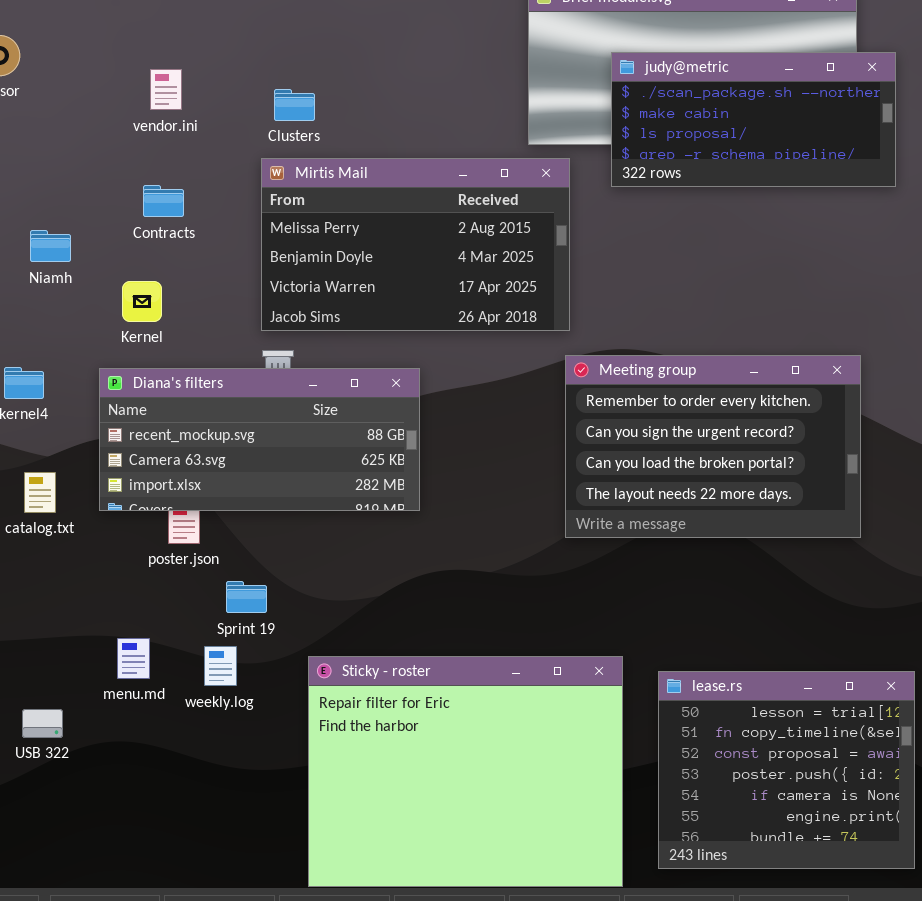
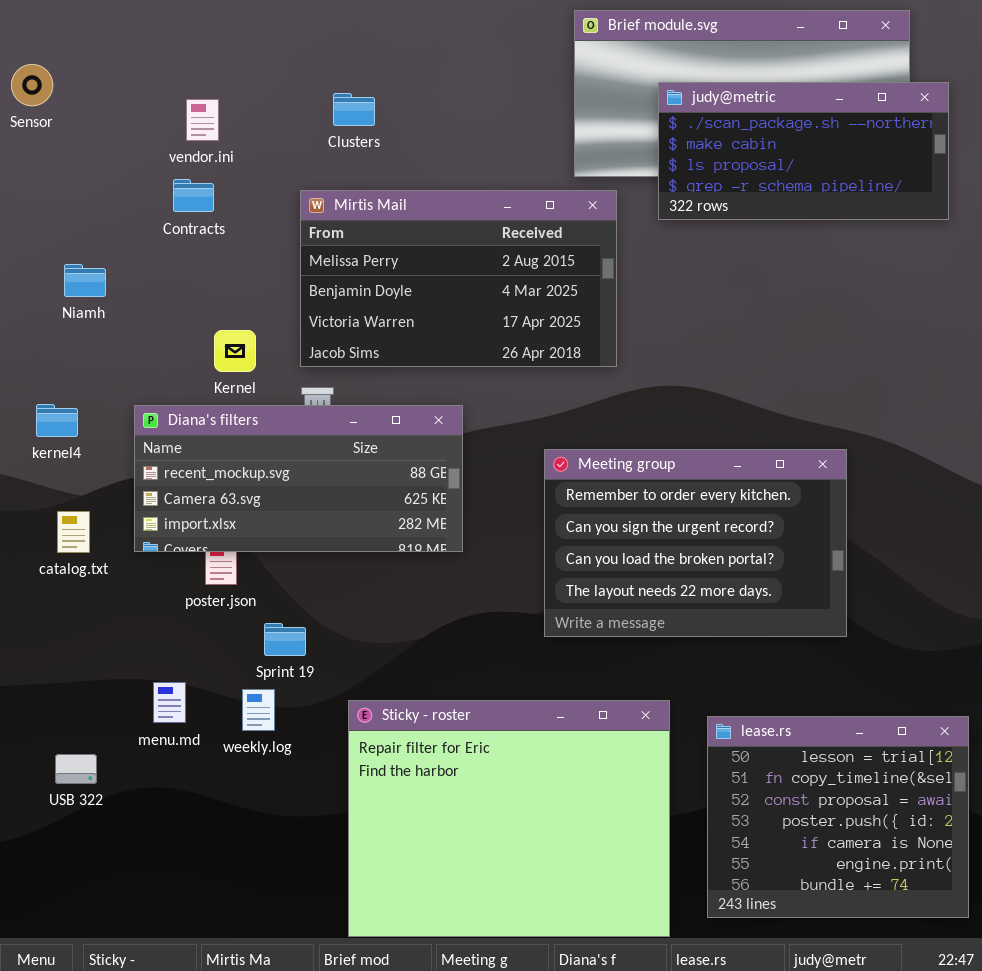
Clusters: [274,89,315,121] -> [333,93,375,126], moved
Contracts: [143,185,184,217] -> [173,179,214,212], moved
Kernel: [122,281,162,322] -> [214,330,256,372], moved
Meeting group: [565,355,861,538] -> [544,449,847,637], moved

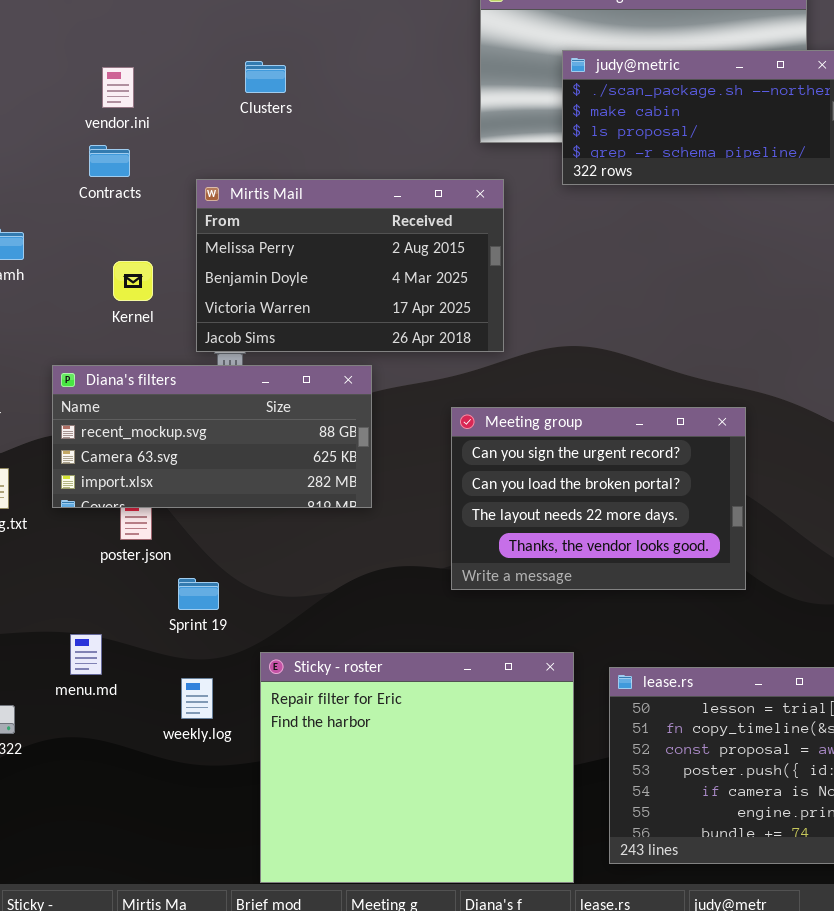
Mirtis Mail: [300,190,617,367] -> [196,179,504,352], moved
Kernel: [214,330,256,372] -> [113,261,153,301], moved
Meeting group: [544,449,847,637] -> [451,407,746,590], scrolled down 1 row
weekly.log: [242,689,275,731] -> [181,678,213,719], moved

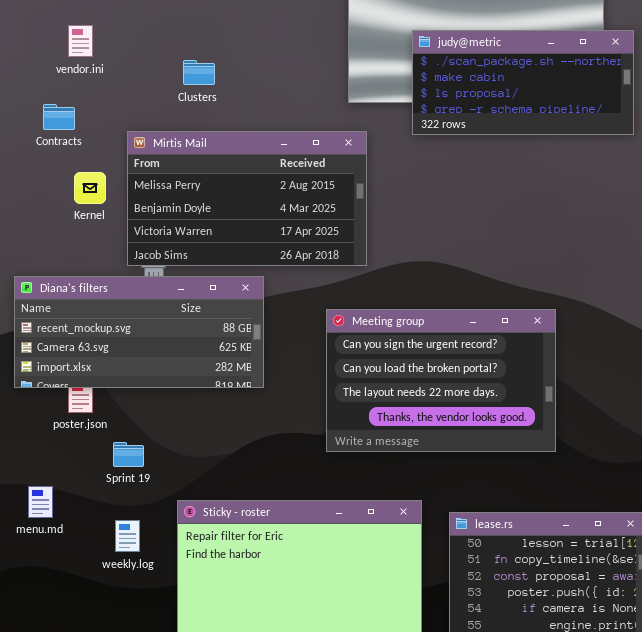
Clusters: [245,61,286,93] -> [183,60,215,85], moved
vendor.ini: [102,67,134,108] -> [68,25,93,57], moved
Kernel: [113,261,153,301] -> [74,172,106,204], moved

